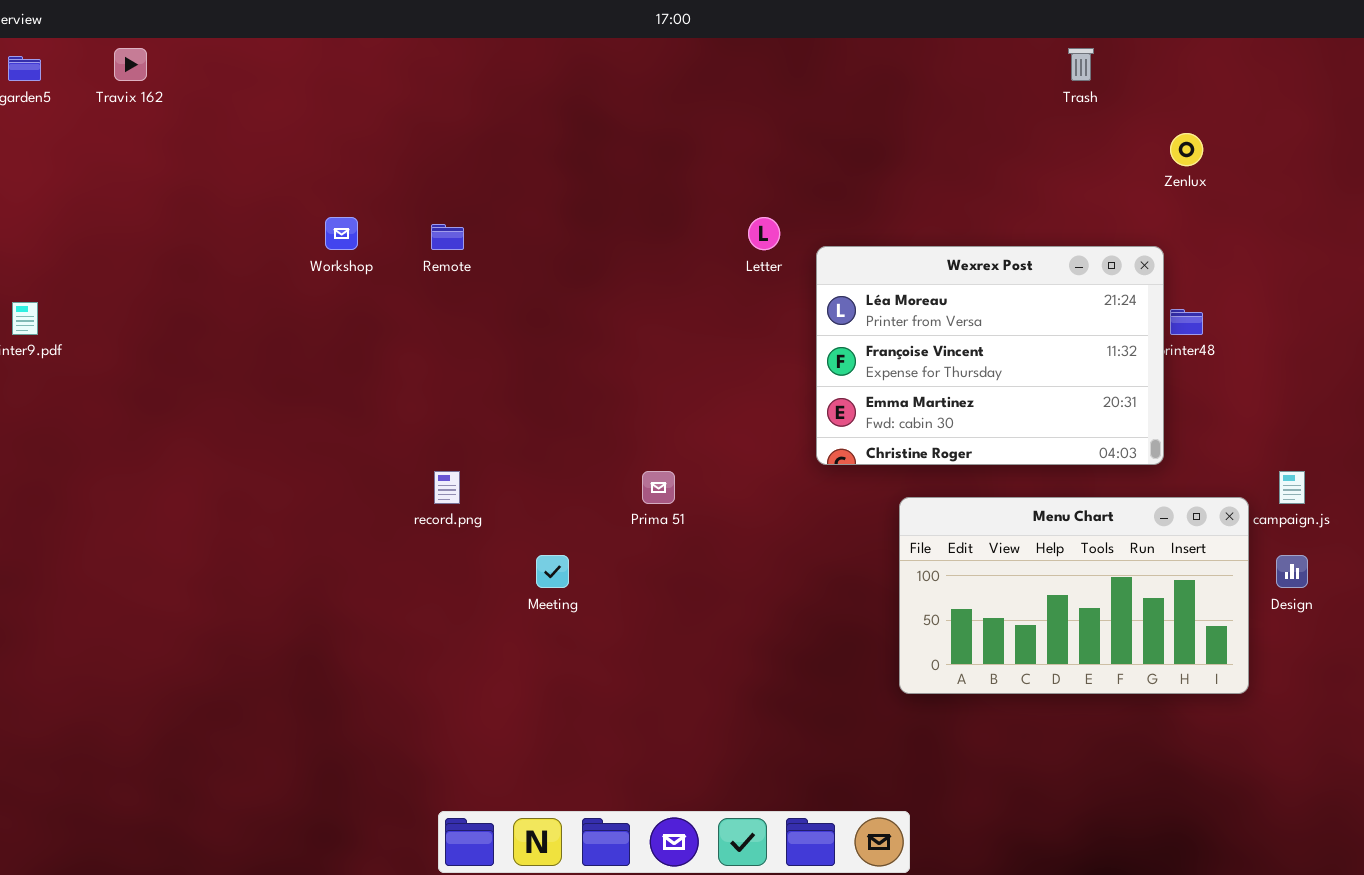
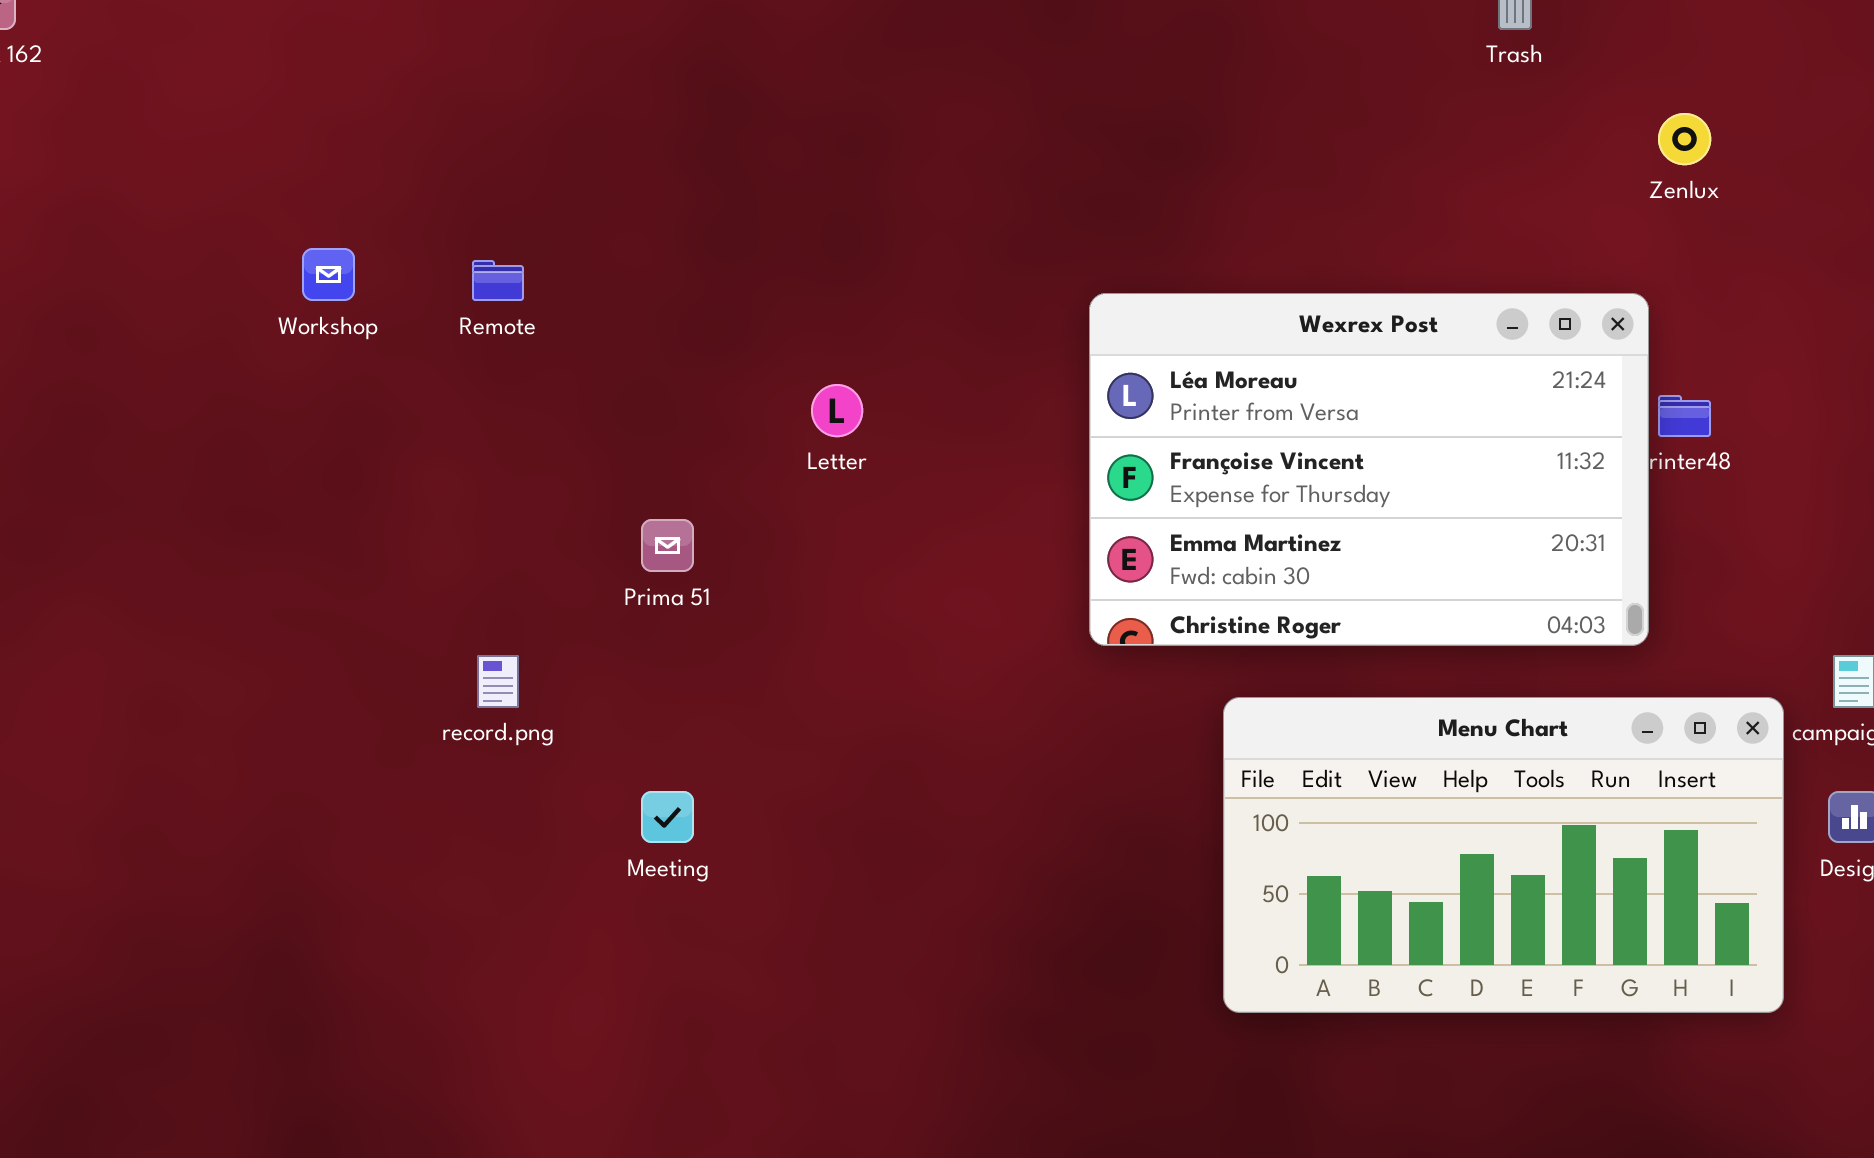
Letter: [748,217,780,250] -> [811,384,863,437], moved
Prima 51: [642,471,675,504] -> [641,519,694,572], moved

